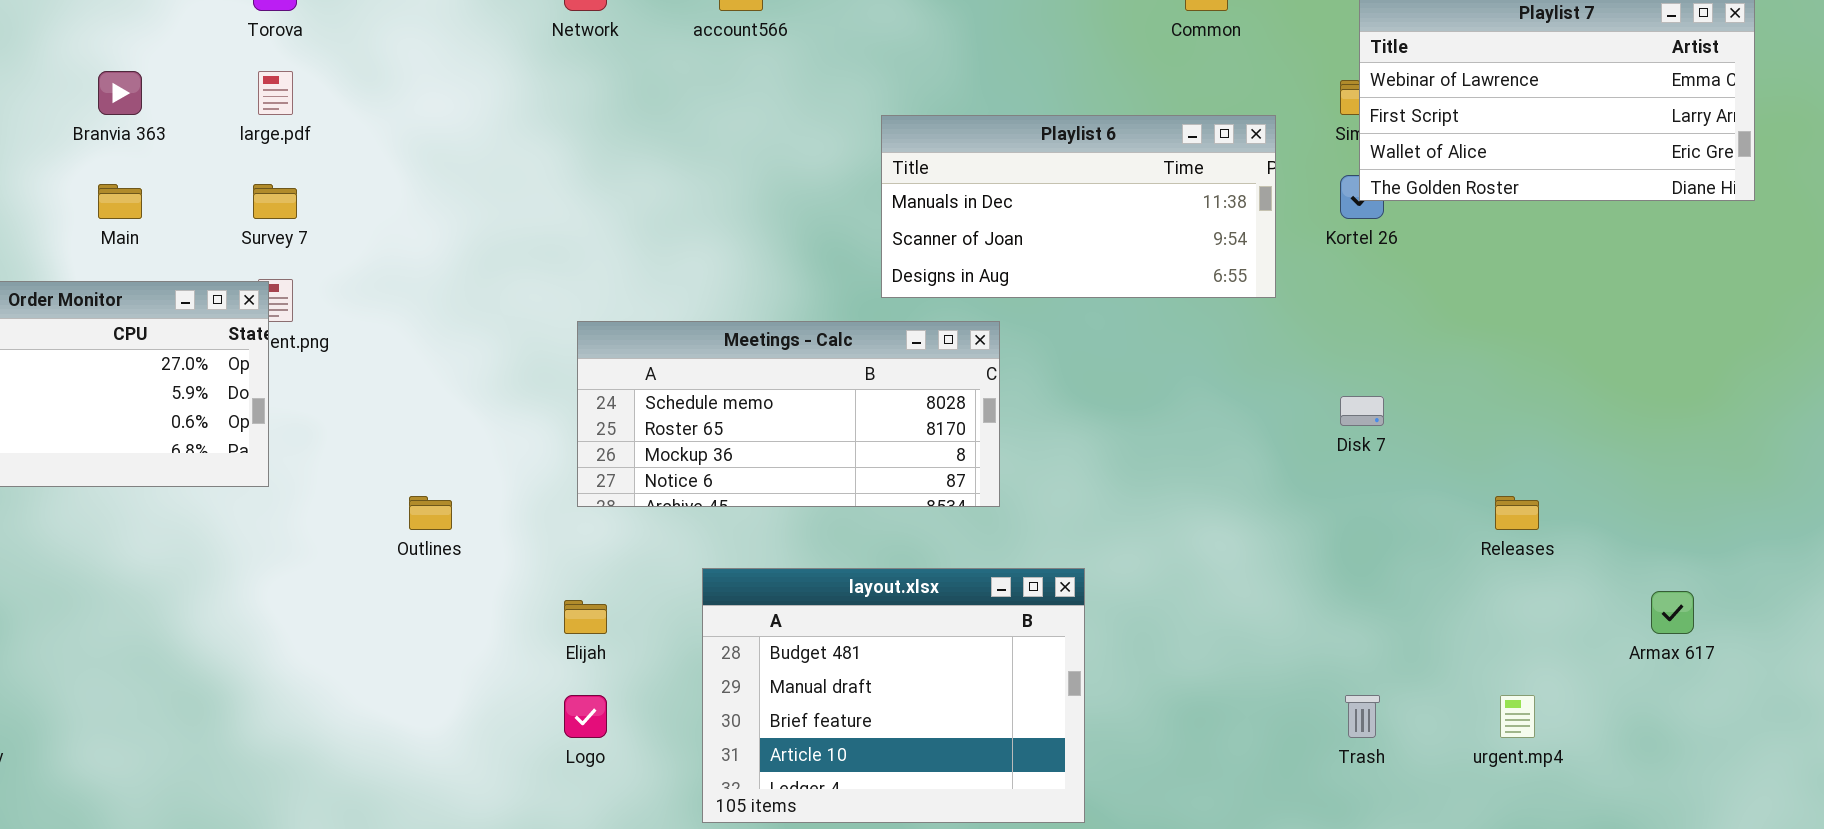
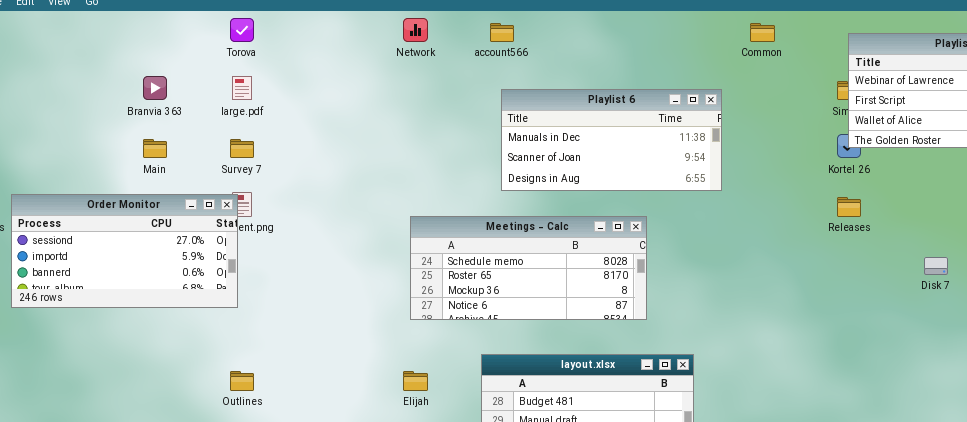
Playlist 6: [881,115,1276,298] -> [501,89,722,191], moved
Disk 7: [1340,396,1384,426] -> [924,257,948,275], moved
Outlines: [409,496,452,530] -> [230,371,254,391], moved
Releases: [1495,496,1539,530] -> [837,197,861,217], moved

